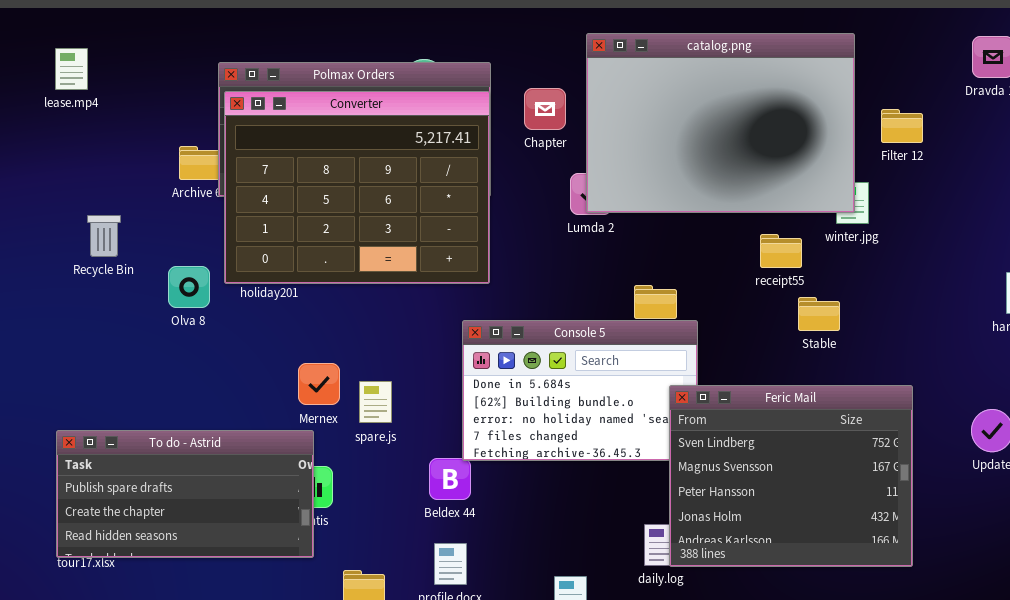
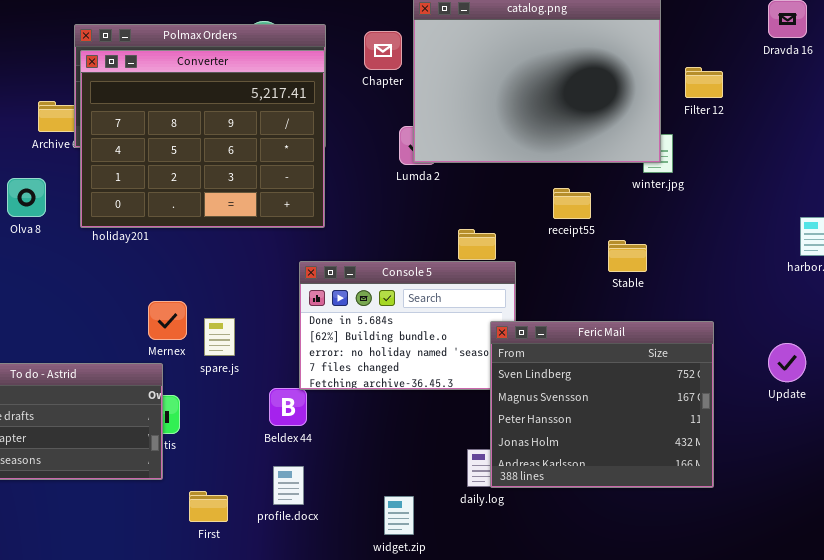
Chapter: [524,88,566,130] -> [364,31,402,70], moved
receipt55: [760,234,802,268] -> [553,188,591,219], moved
Olva 8: [168,266,210,308] -> [7,178,46,217], moved

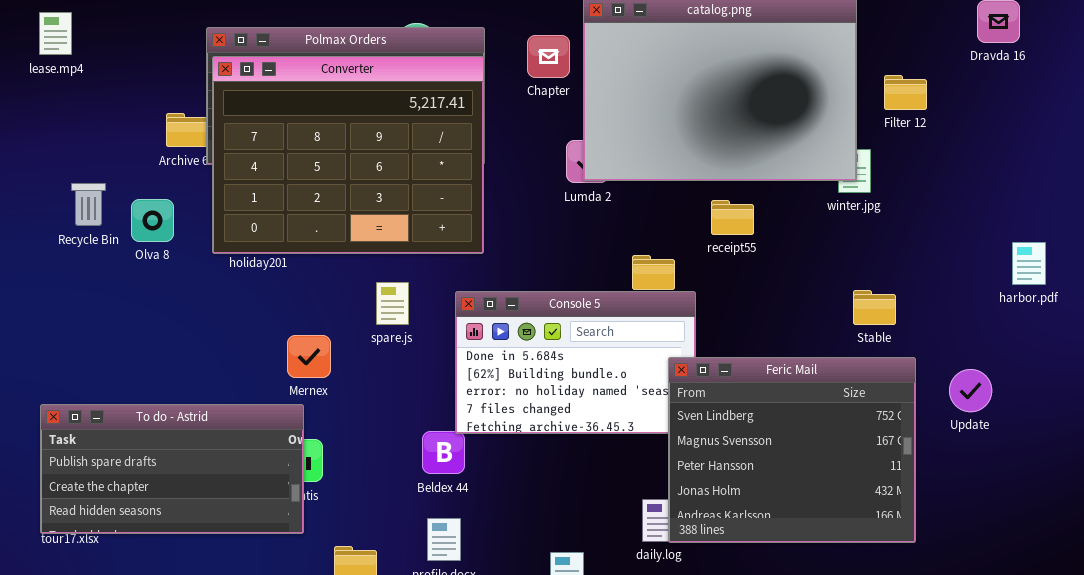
receipt55: [553,188,591,219] -> [711,200,754,235], moved
Stable: [608,240,647,272] -> [853,290,896,325], moved
spare.js: [204,318,235,356] -> [376,282,409,325], moved
Update: [768,343,806,382] -> [949,369,992,412], moved

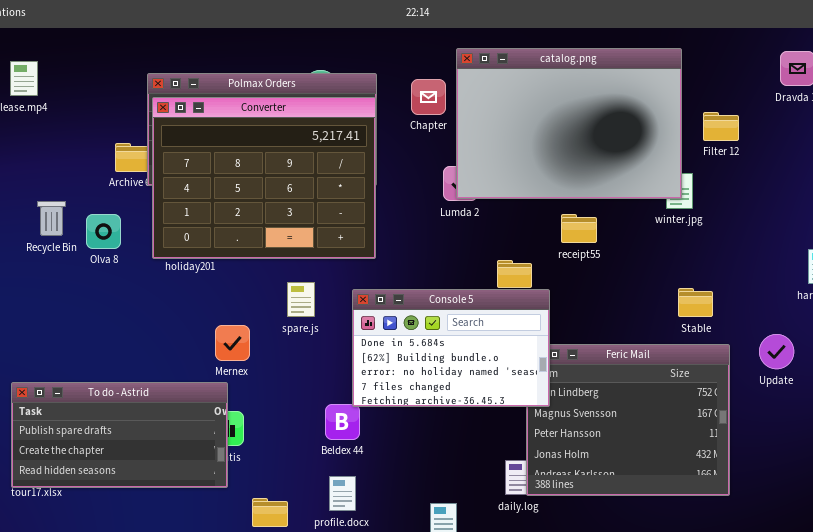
Console 5: [455,291,696,434] -> [352,289,550,407], raised
Update: [949,369,992,412] -> [759,334,794,369], moved

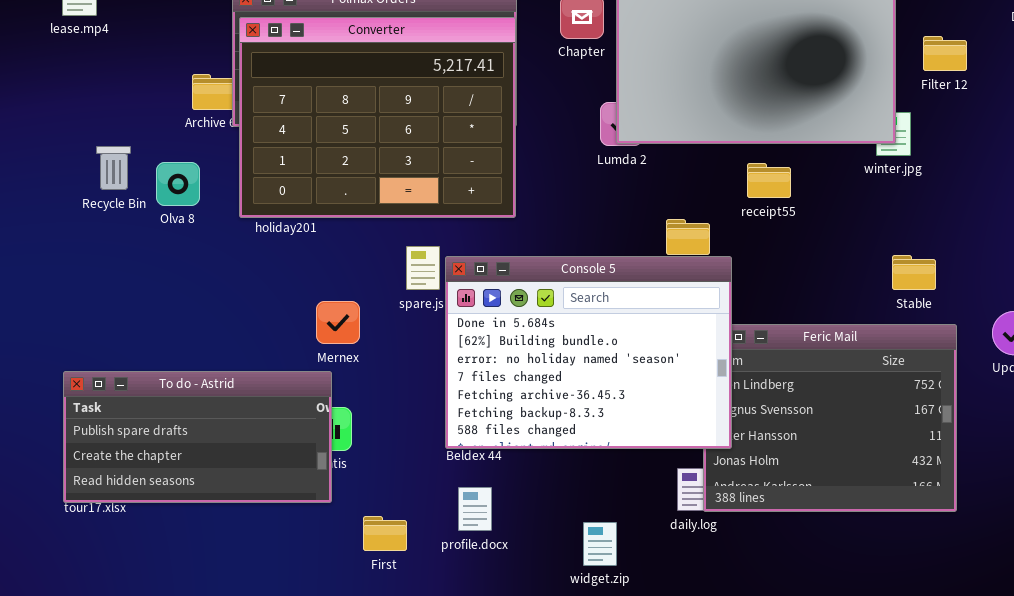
Console 5: [352,289,550,407] -> [445,256,732,449], resized

